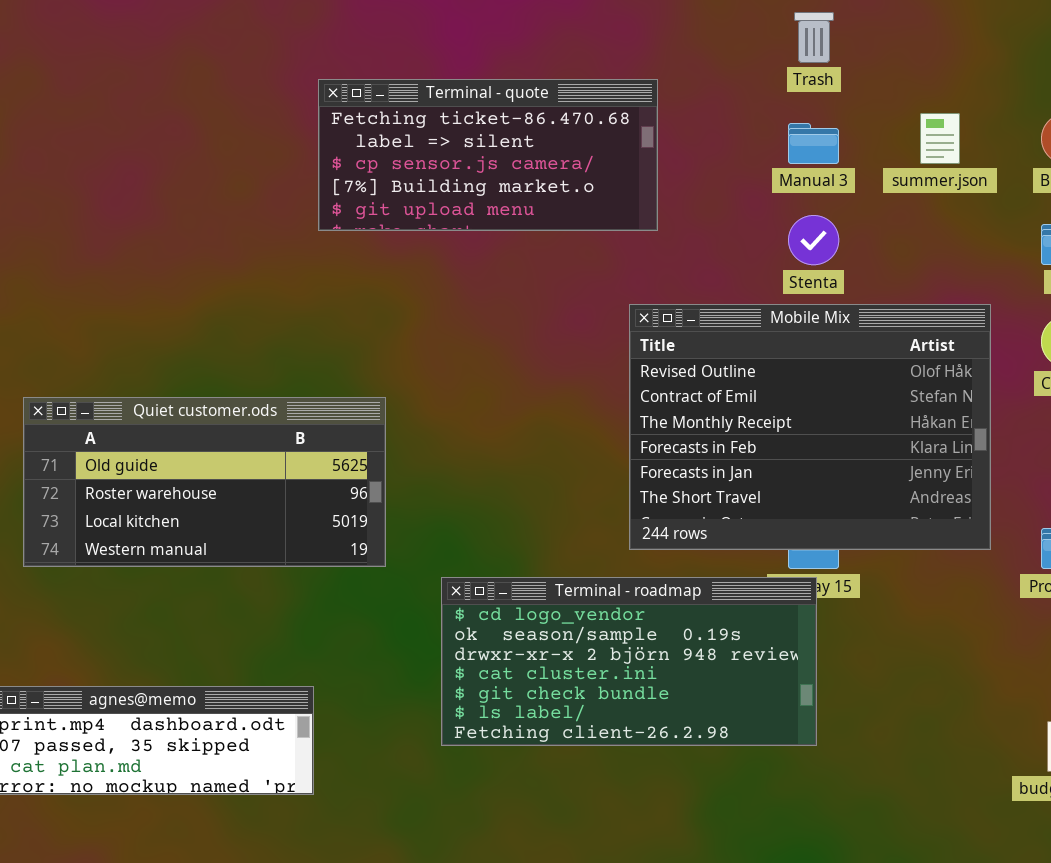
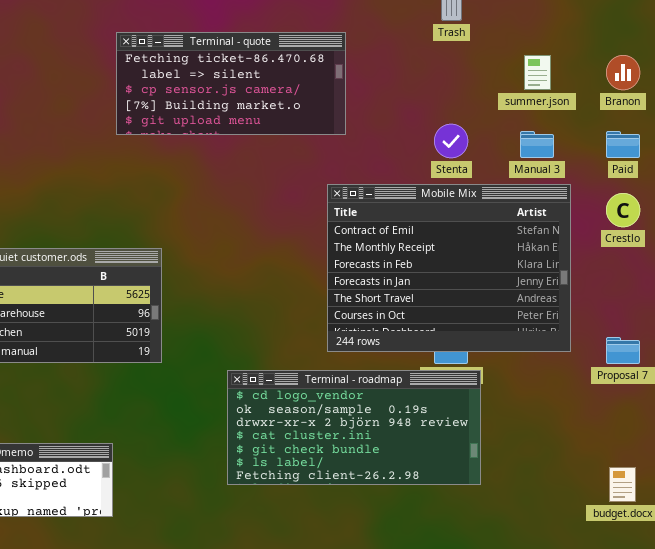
Manual 3: [788,123,839,164] -> [520,131,554,158], moved
Mobile Mix: [629,304,991,550] -> [327,184,571,352], scrolled down 1 row
Terminal - roadmap: [441,577,817,746] -> [227,370,481,485], moved

